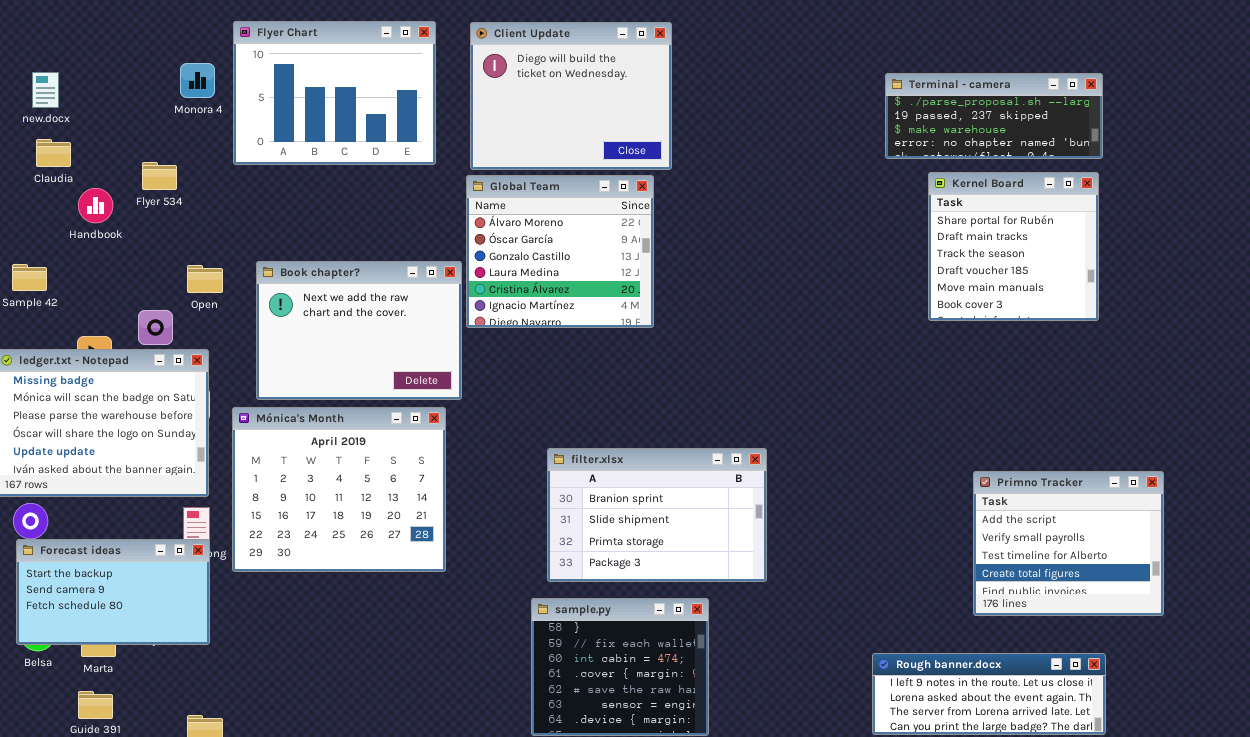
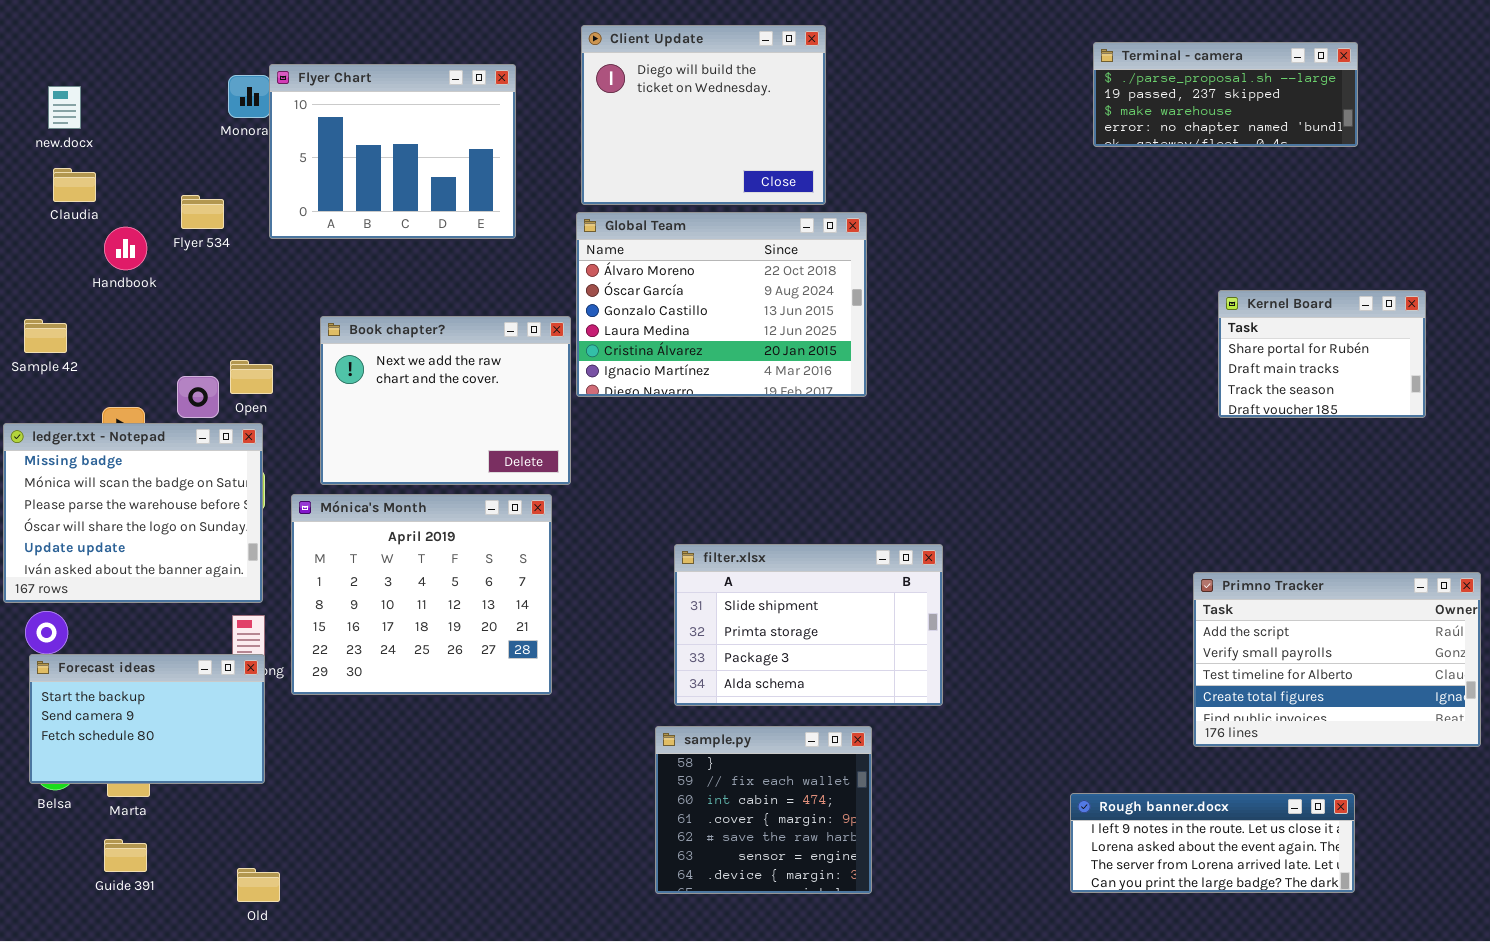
Flyer Chart: [233,21,436,165] -> [269,64,516,239], moved
Terminal - camera: [885,73,1103,159] -> [1093,42,1358,147], moved
Kernel Board: [928,172,1099,321] -> [1218,290,1426,418], moved, resized
Global Team: [466,175,654,328] -> [576,212,867,397], resized
Open: [187,265,223,293] -> [230,360,273,394], moved
filter.xlsx: [547,448,767,582] -> [674,544,943,706], scrolled down 1 row
Primno Tracker: [973,471,1164,616] -> [1193,572,1481,747], resized

